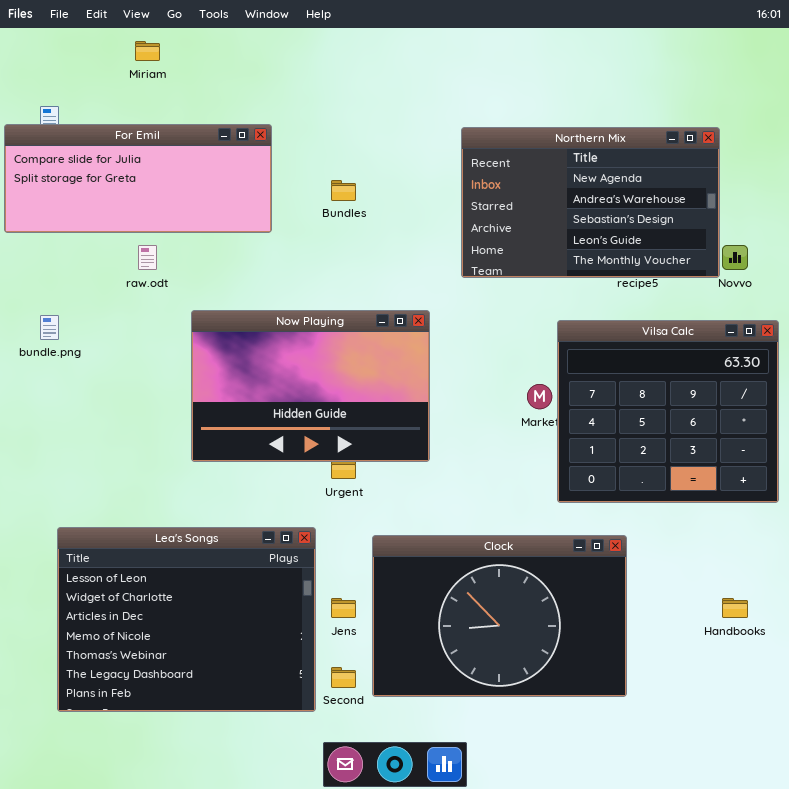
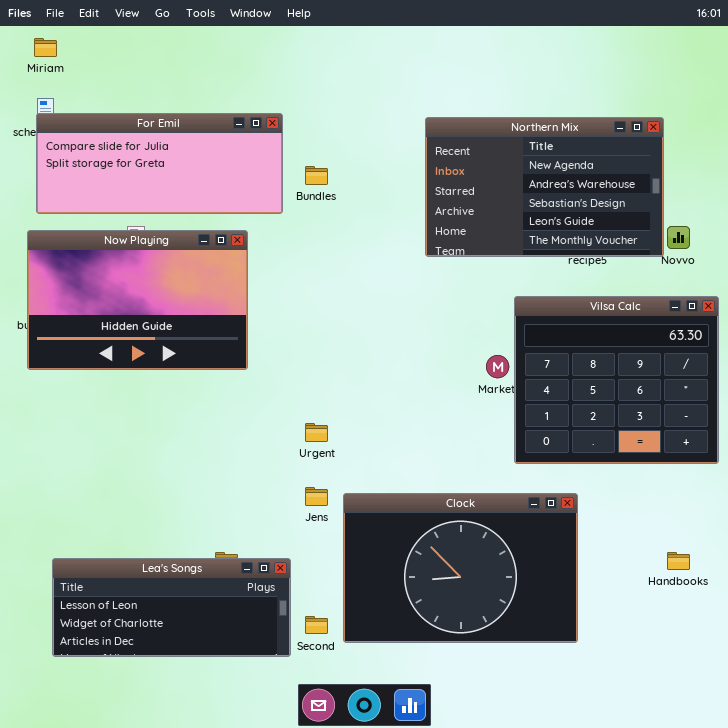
Miriam: [135,41,160,61] -> [34,38,57,57], moved
For Emil: [4,124,272,233] -> [36,113,283,214], moved
Now Playing: [191,310,430,462] -> [27,230,248,370], moved
Lea's Songs: [57,527,316,712] -> [52,558,291,657], resized
Jens: [331,598,356,618] -> [305,487,328,506], moved

